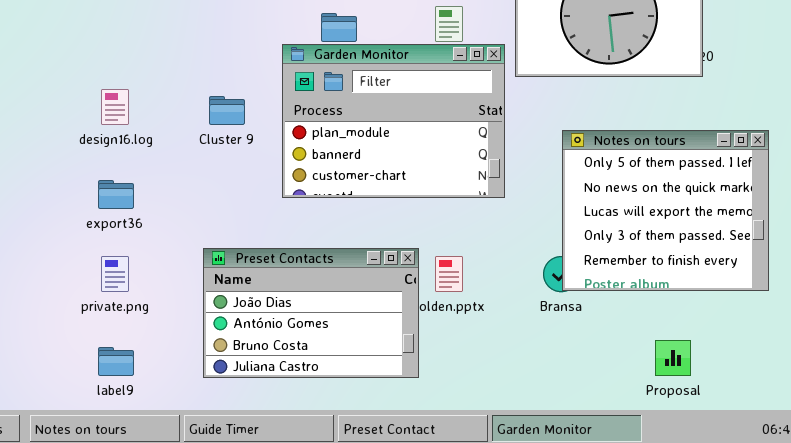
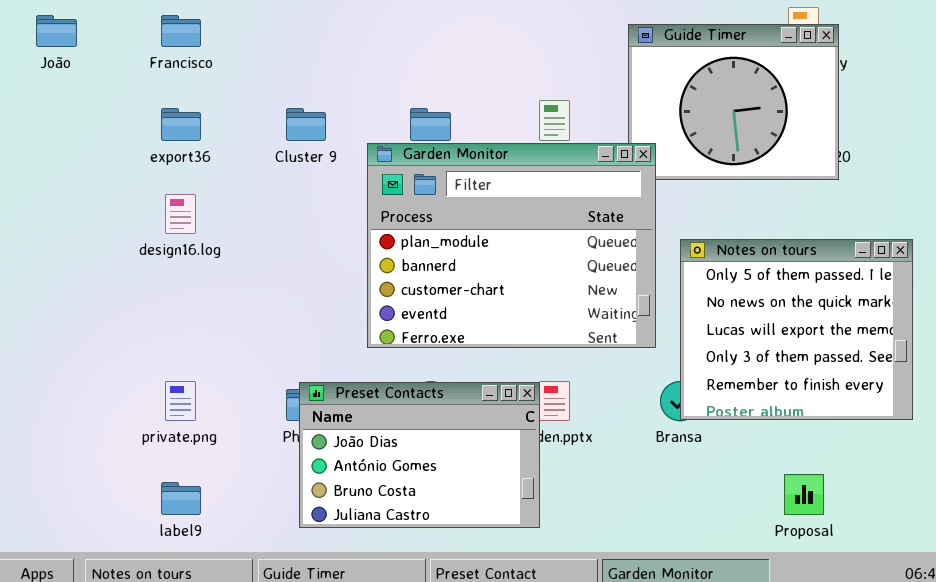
Garden Monitor: [282,44,505,198] -> [367,143,656,348], resized
Cluster 9: [209,96,245,125] -> [286,108,326,141], moved
export36: [98,180,134,209] -> [161,108,201,141], moved
Preset Contacts: [203,248,419,378] -> [299,382,540,528], moved

